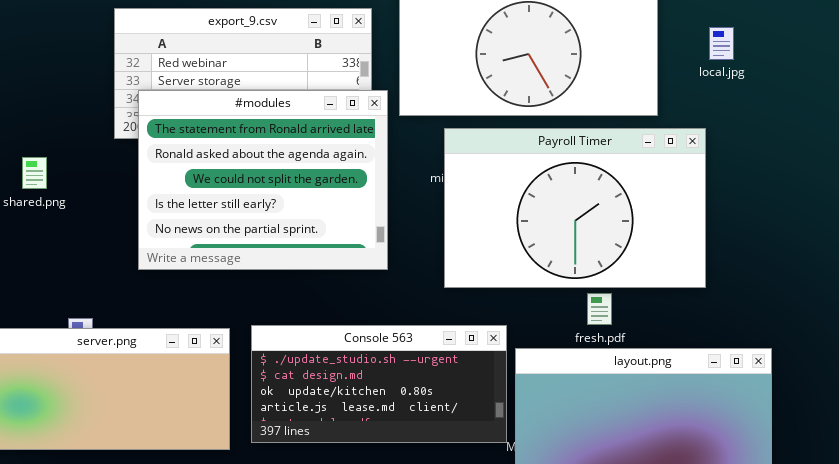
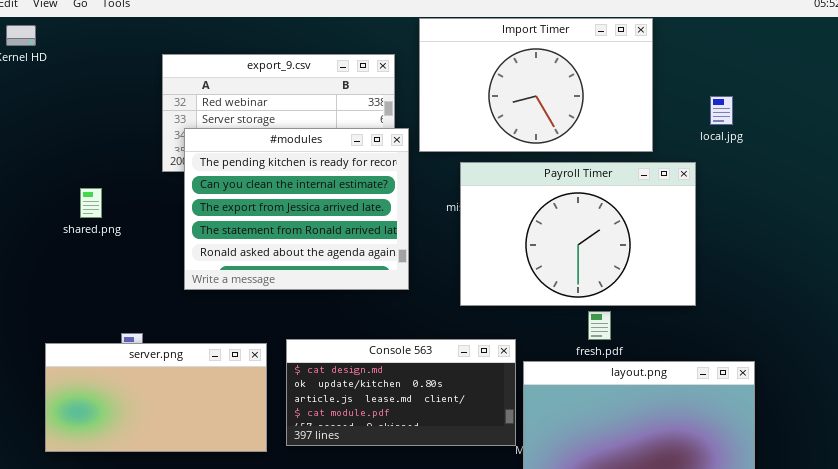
local.jpg: [709,27,734,60] -> [710,96,733,125], moved
#modules: [138,90,388,270] -> [184,128,409,290], scrolled up 3 rows
Console 563: [251,325,507,443] -> [286,339,516,446], scrolled down 1 row

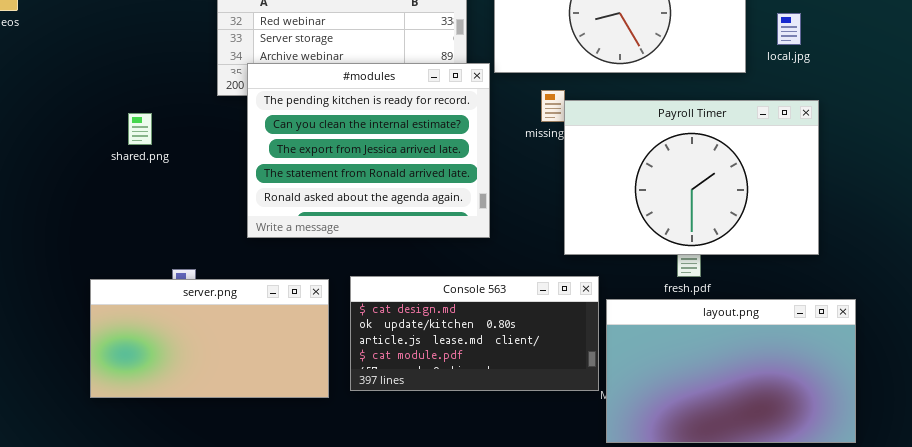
local.jpg: [710,96,733,125] -> [777,13,801,45], moved
#modules: [184,128,409,290] -> [247,63,490,238], moved
Payroll Timer: [460,162,696,306] -> [564,100,819,255], moved

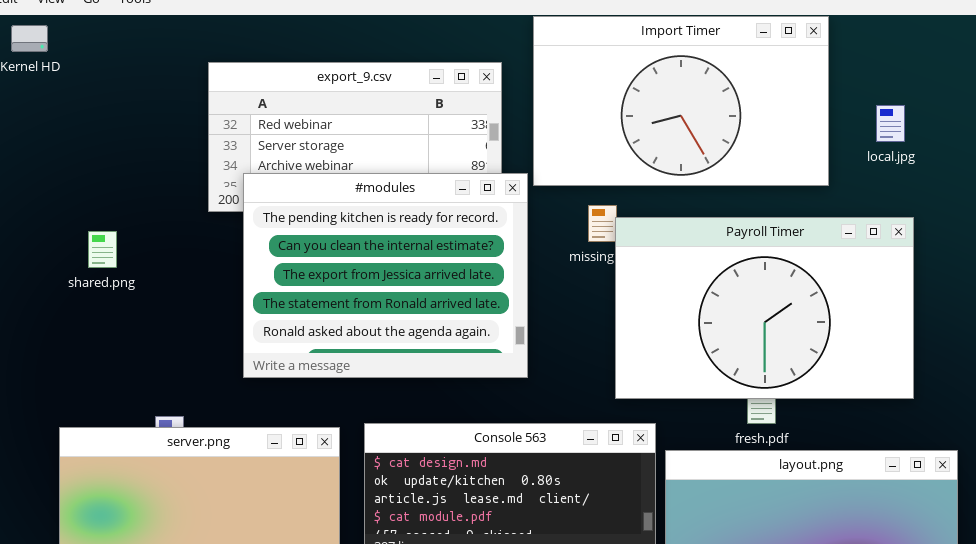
local.jpg: [777,13,801,45] -> [876,105,905,142], moved
shared.png: [128,113,152,145] -> [88,231,117,268], moved

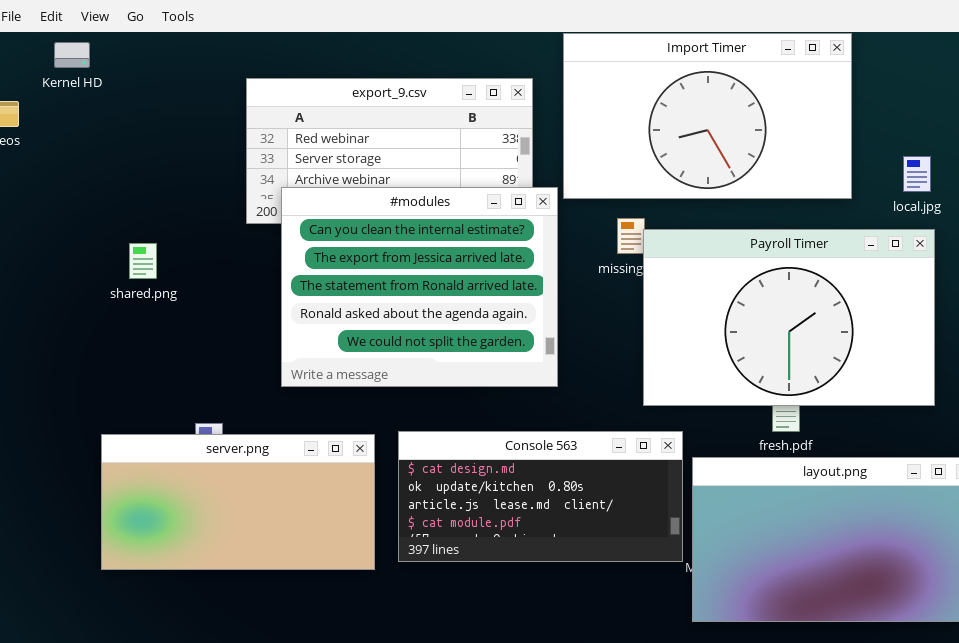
local.jpg: [876,105,905,142] -> [903,156,931,192], moved
#modules: [243,173,528,378] -> [281,187,558,387], scrolled down 1 row

